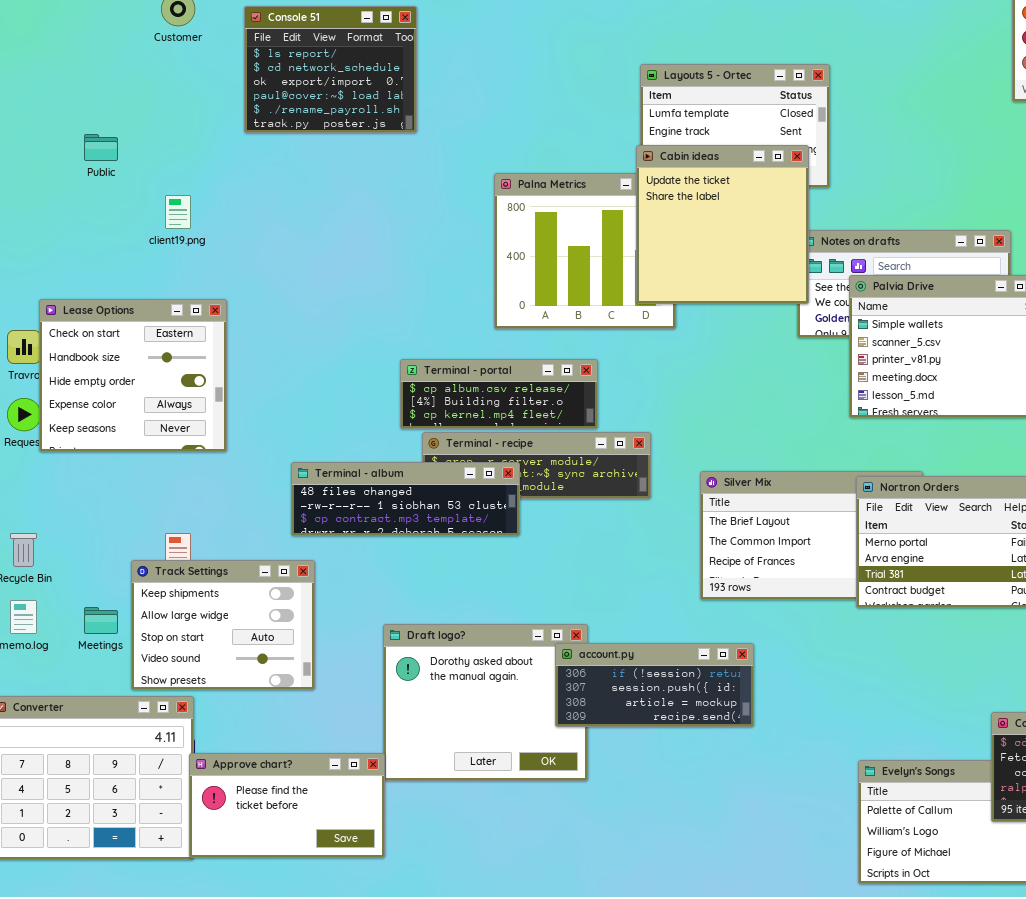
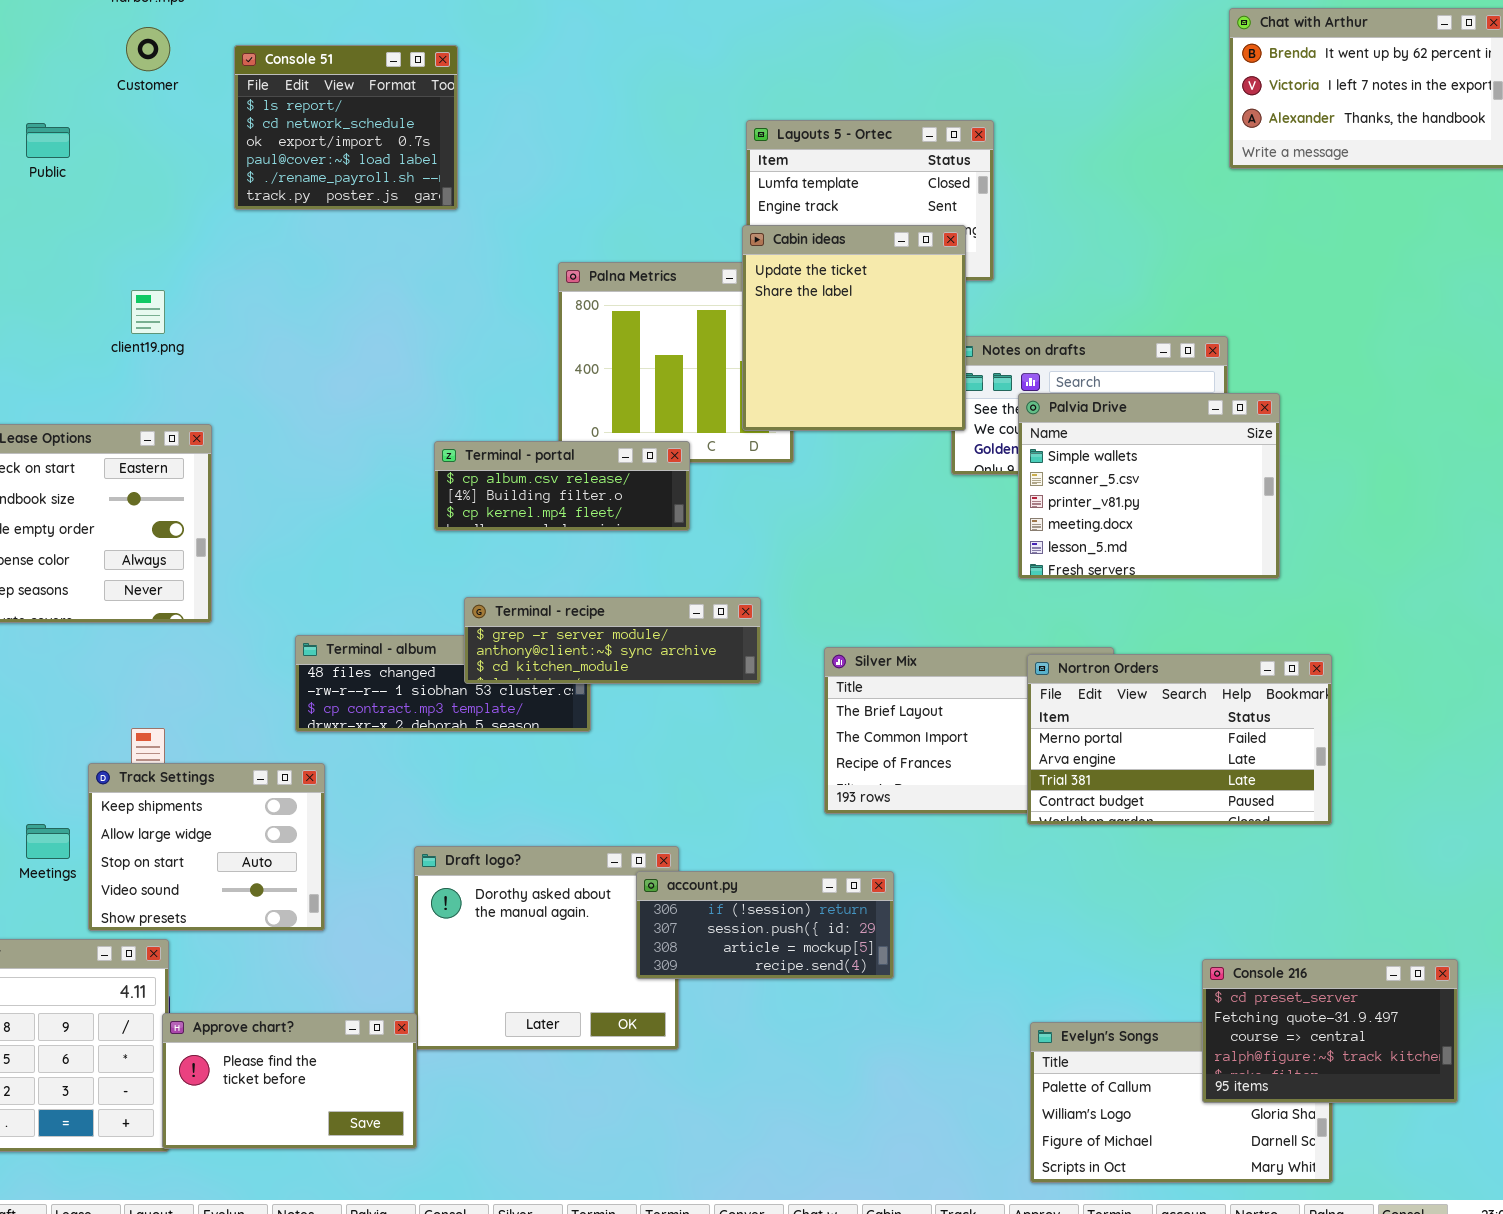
Public: [84,134,118,161] -> [26,123,70,158], moved
Terminal - portal: [400,359,598,429] -> [434,441,690,531], moved
Terminal - recipe: [422,432,651,499] -> [464,597,761,684], raised

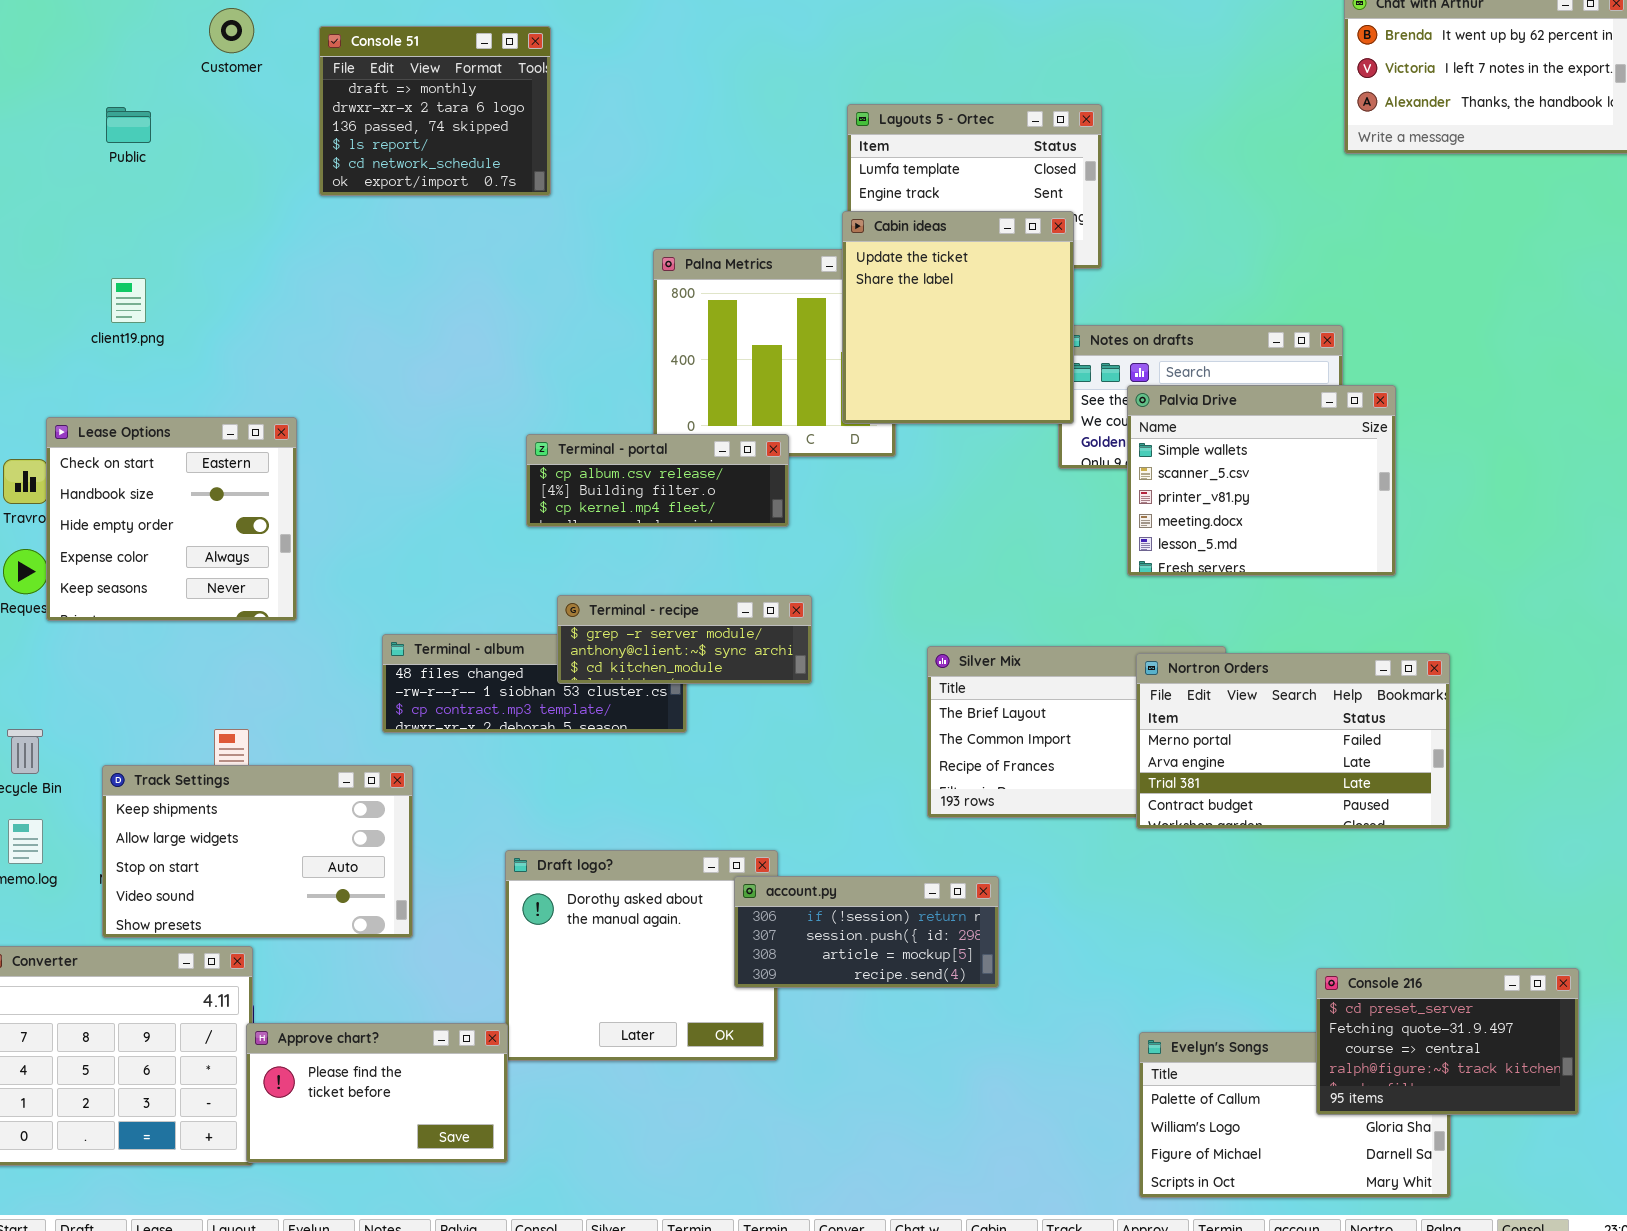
Console 51: [234,45,458,210] -> [319,26,551,196], scrolled up 3 rows
client19.png: [131,290,165,334] -> [111,278,146,323], moved
Terminal - recipe: [464,597,761,684] -> [557,595,812,684], resized
Track Settings: [88,763,325,931] -> [102,765,413,938], resized

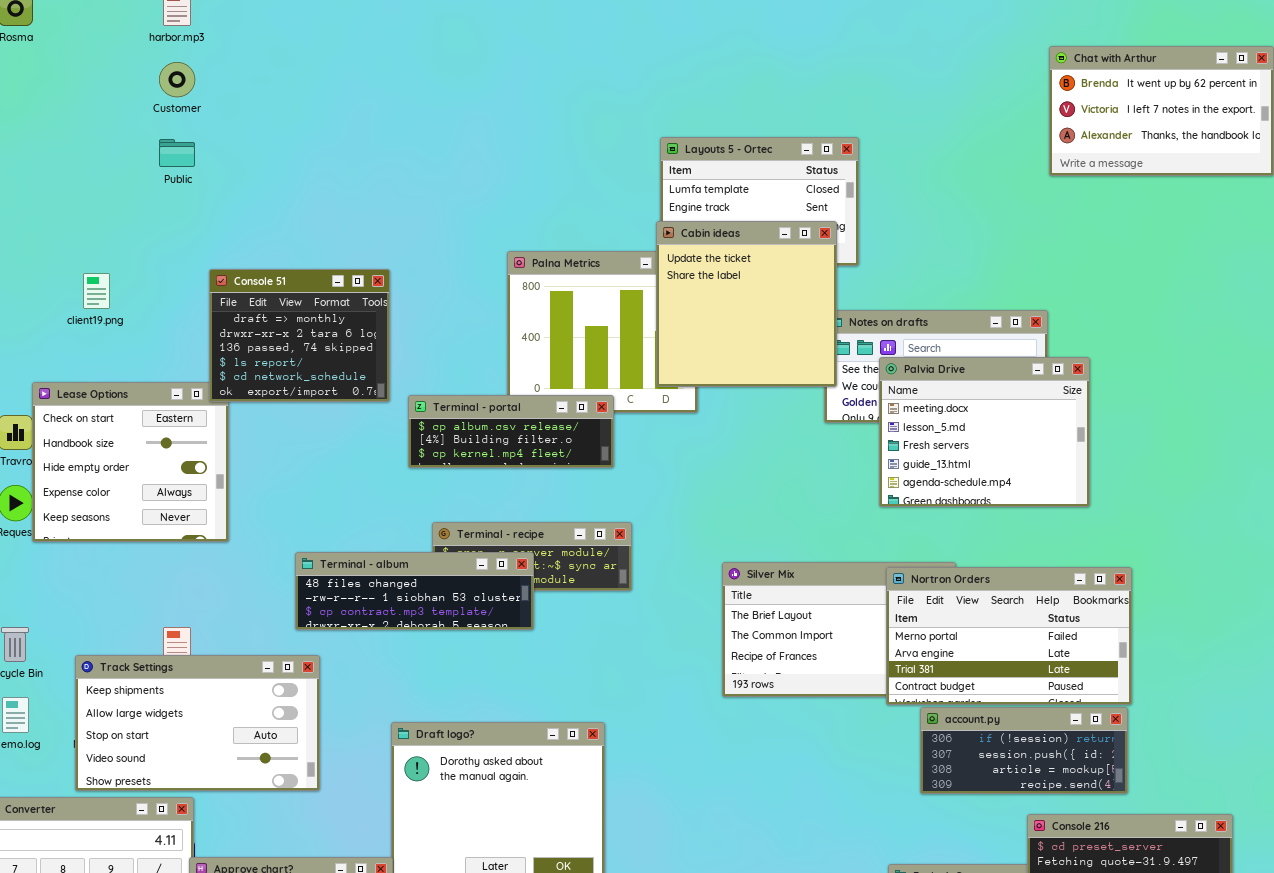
Console 51: [319,26,551,196] -> [209,269,390,402], moved
Public: [106,107,151,143] -> [159,139,195,167], moved
Palvia Drive: [1127,385,1396,576] -> [879,357,1090,507], scrolled down 3 rows
Terminal - album: [382,634,687,733] -> [295,552,534,630], raised
account.py: [734,876,999,988] -> [920,707,1128,794], moved

